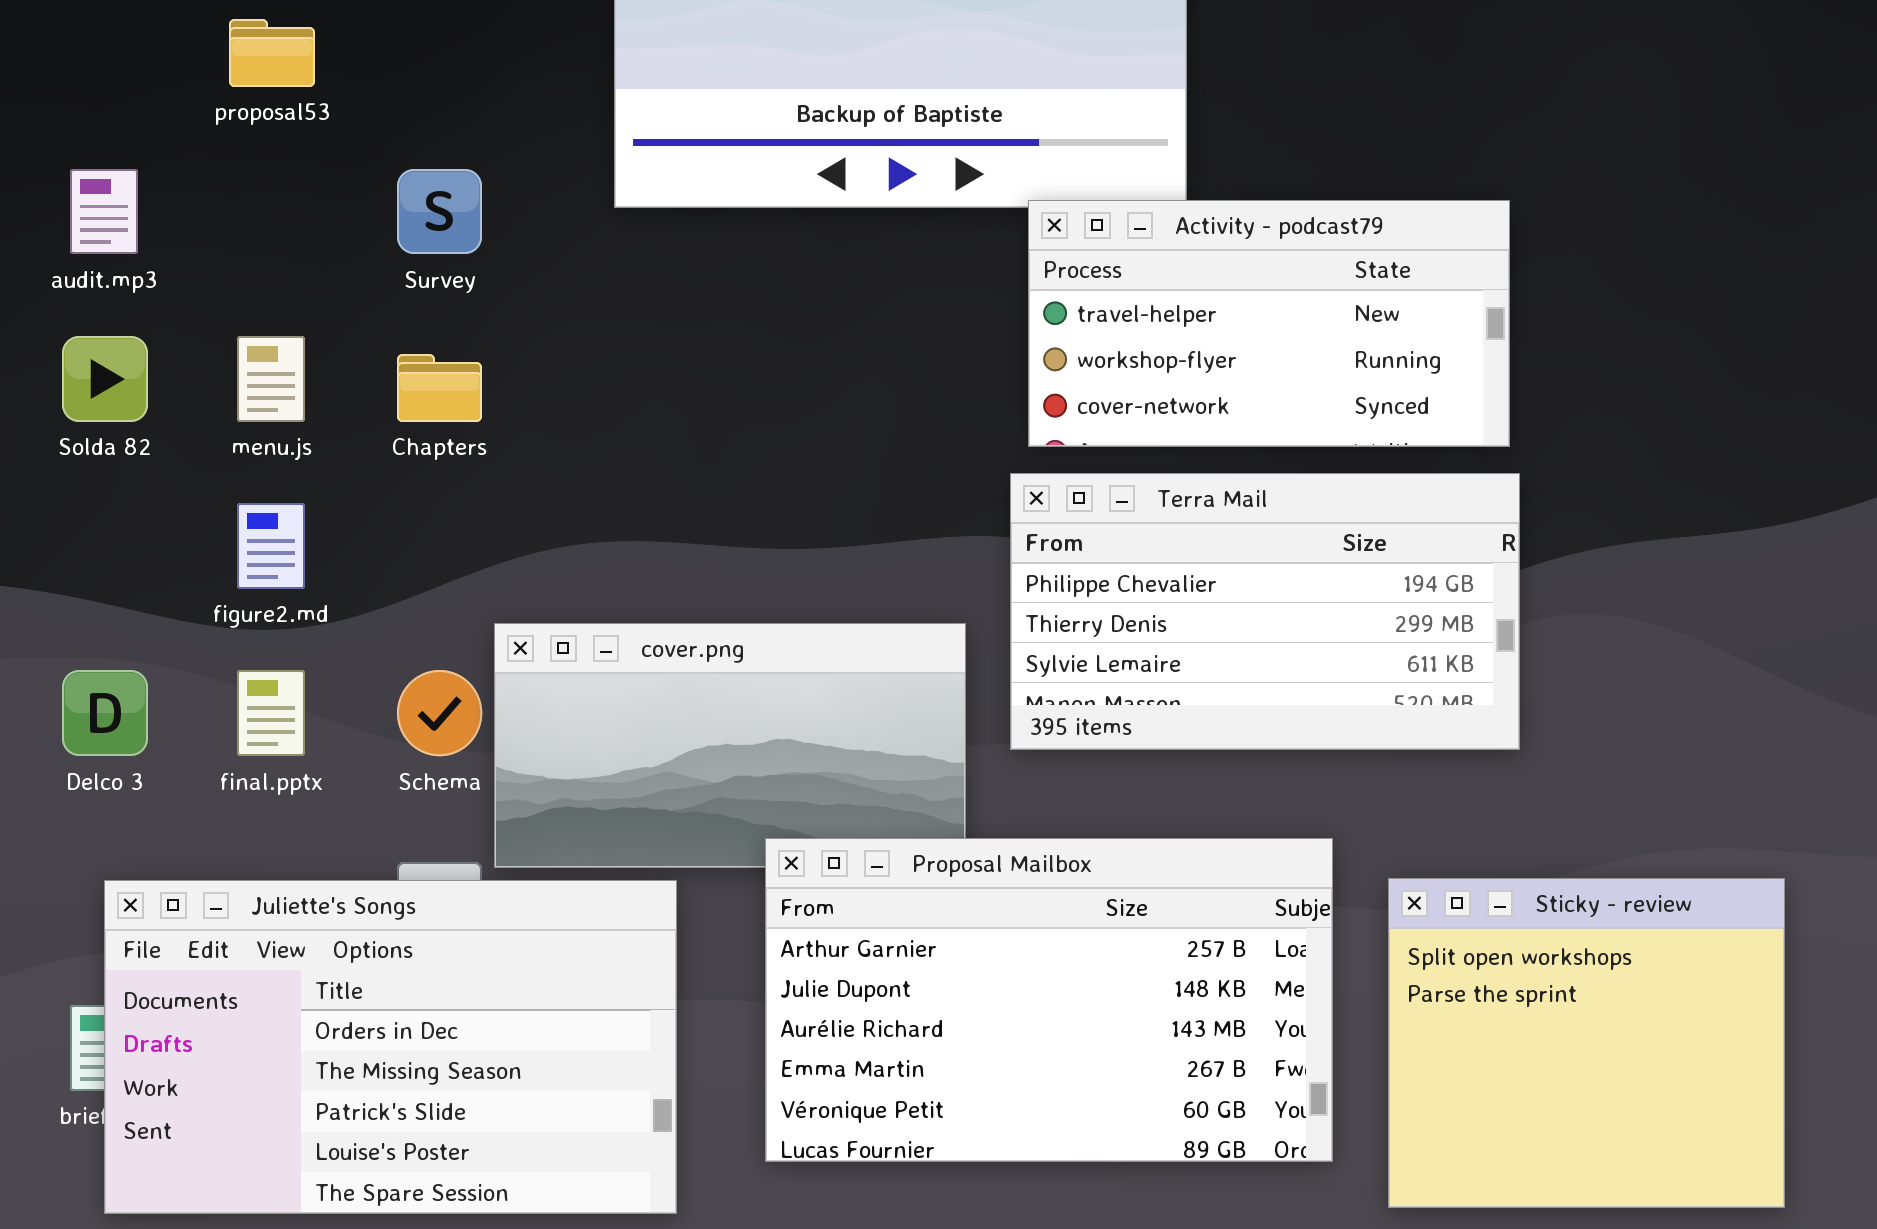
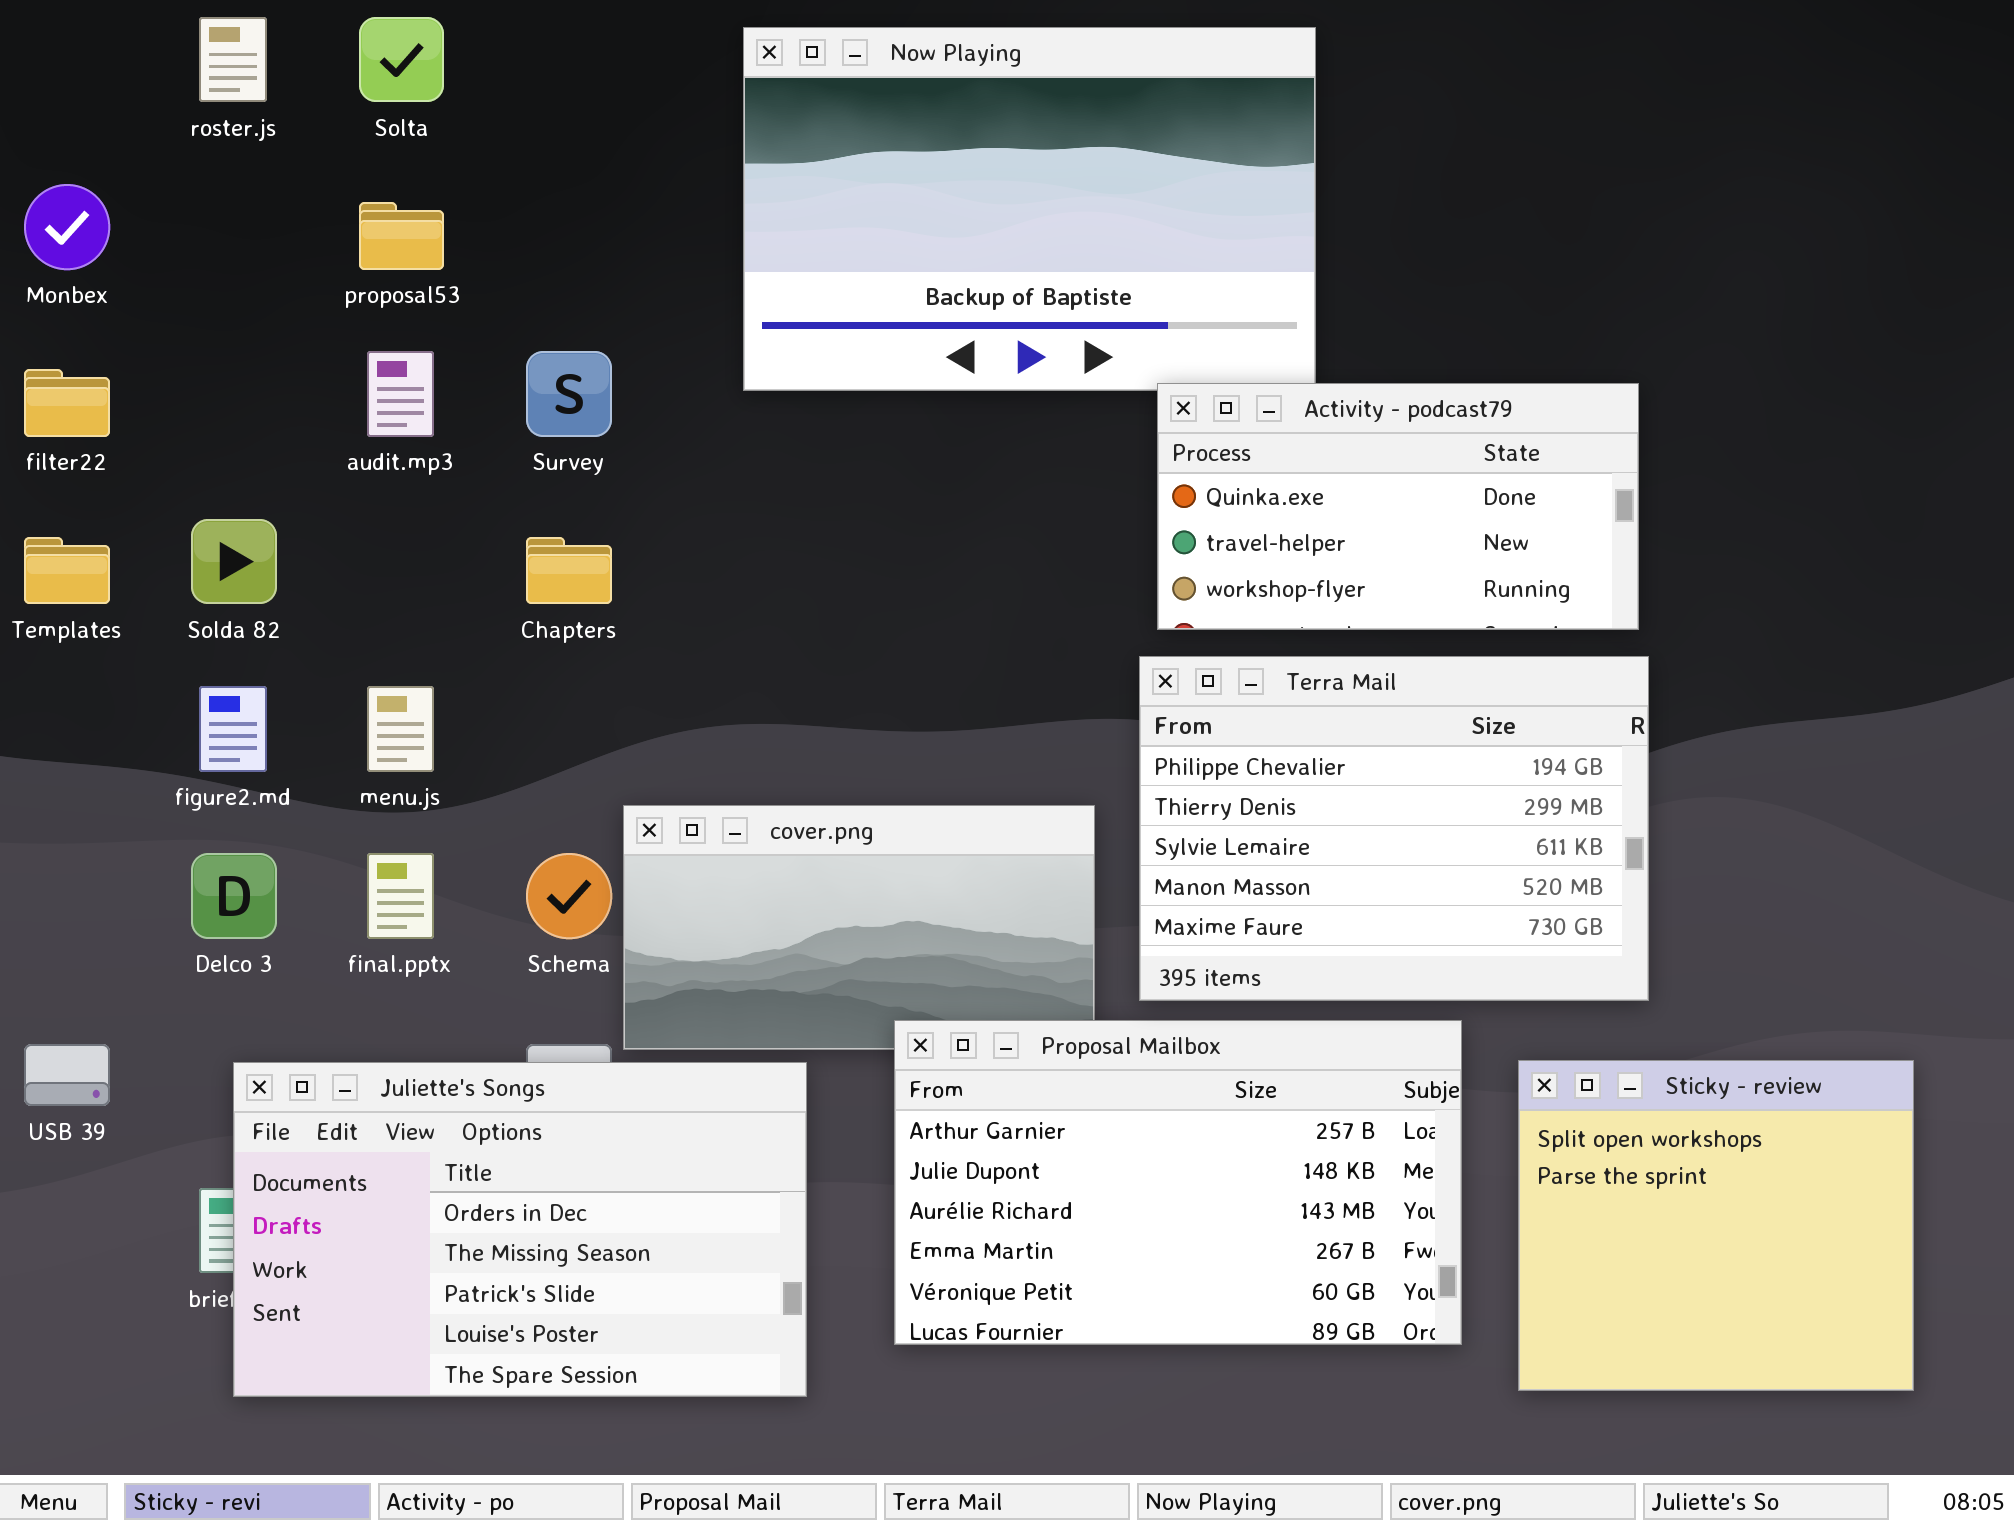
audit.mp3: [70,169,138,254] -> [367,351,434,437], moved
Activity - podcast79: [1028,200,1510,447] -> [1157,383,1639,630], scrolled up 1 row
menu.js: [237,336,305,422] -> [367,686,434,772], moved
Terra Mail: [1010,473,1520,750] -> [1139,656,1649,1001], resized
figure2.md: [237,503,305,589] -> [199,686,267,772], moved

